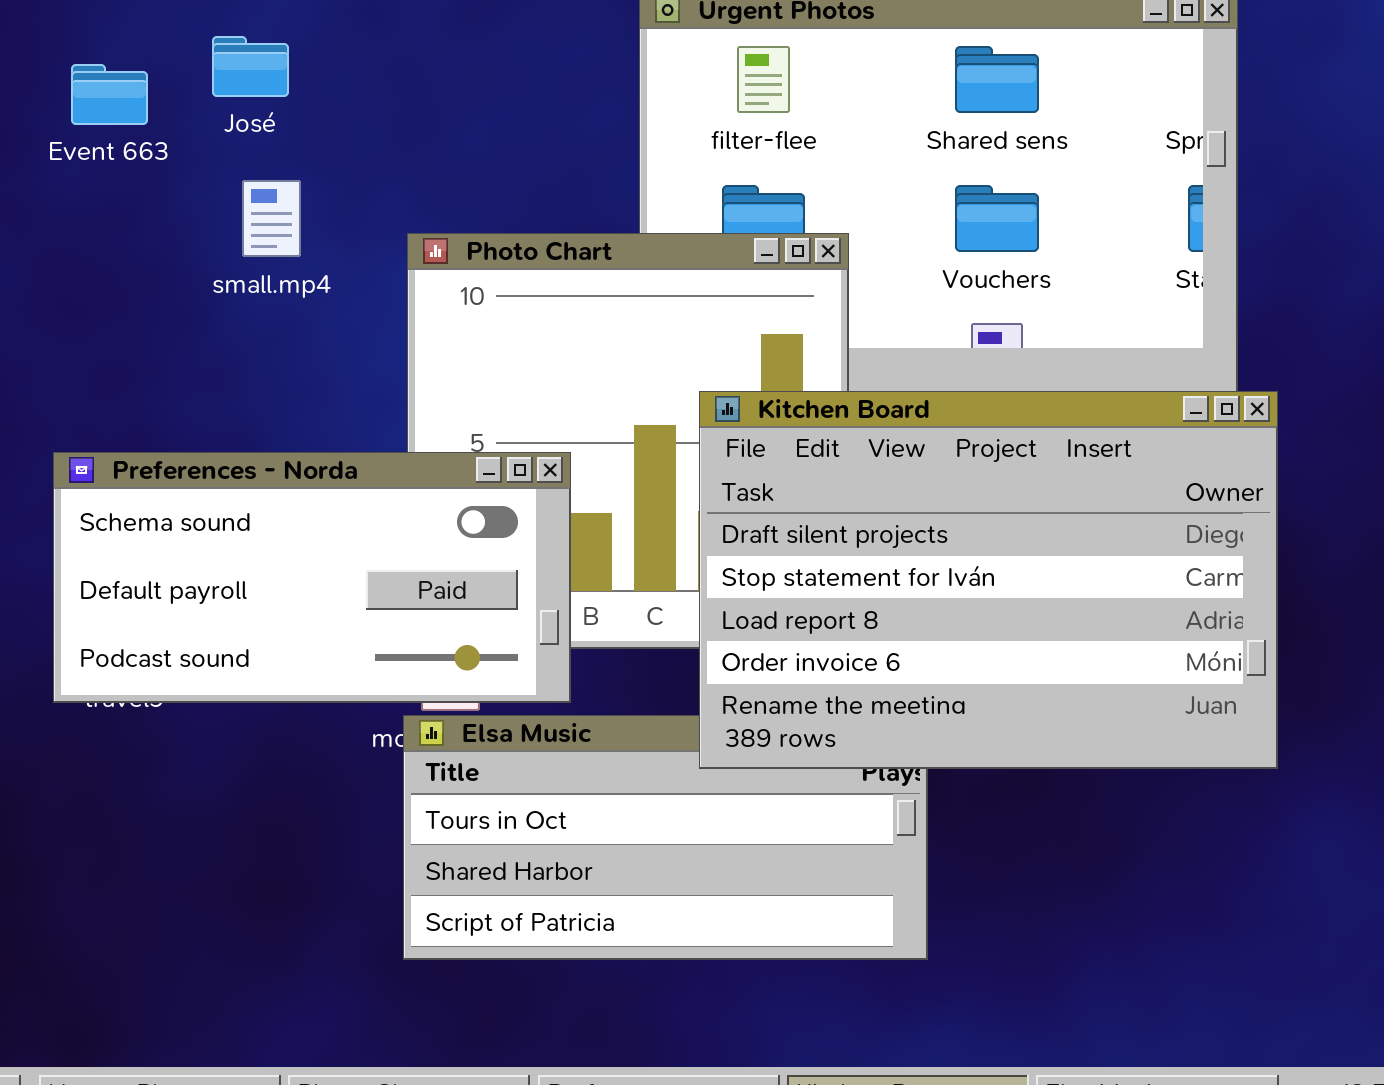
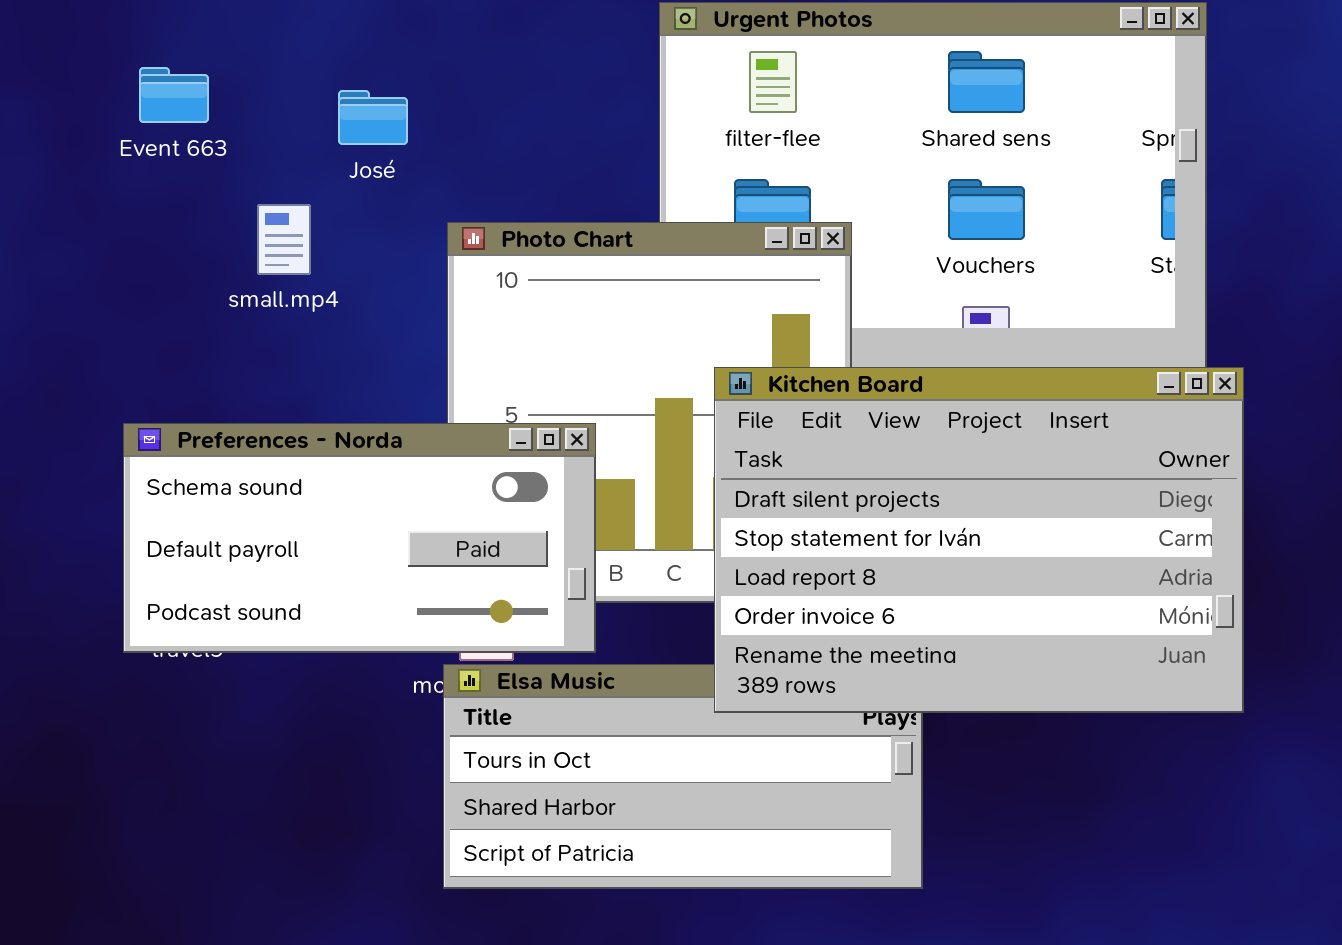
José: [212,36,289,97] -> [338,90,408,145], moved
small.mp4: [242,180,301,257] -> [257,204,311,275], moved

